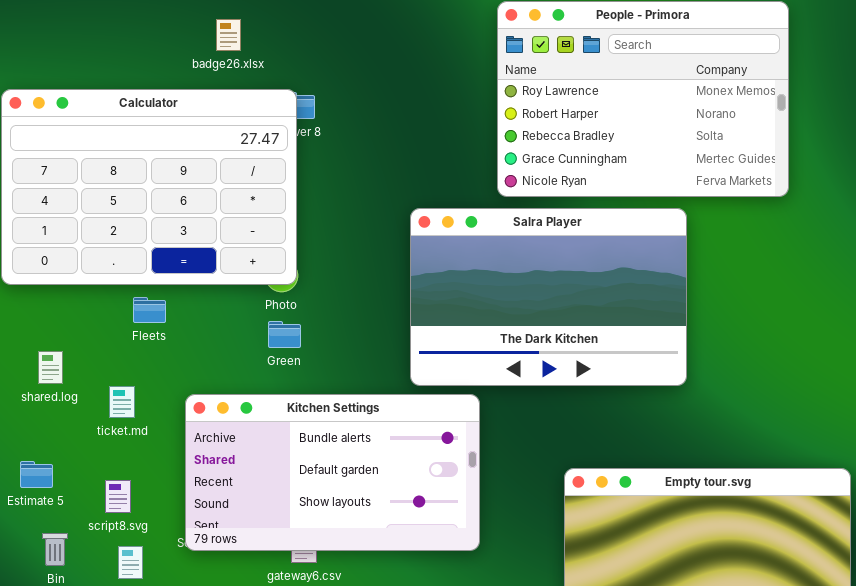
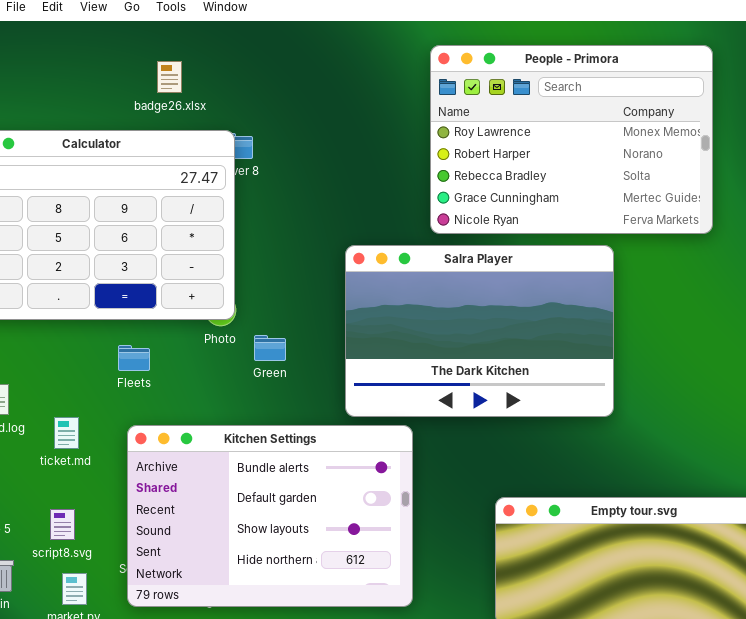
Fleets: [133,297,166,323] -> [118,345,150,371], moved
Green: [268,321,301,348] -> [254,335,286,361], moved
Kitchen Settings: [185,394,480,551] -> [127,425,413,607], resized

